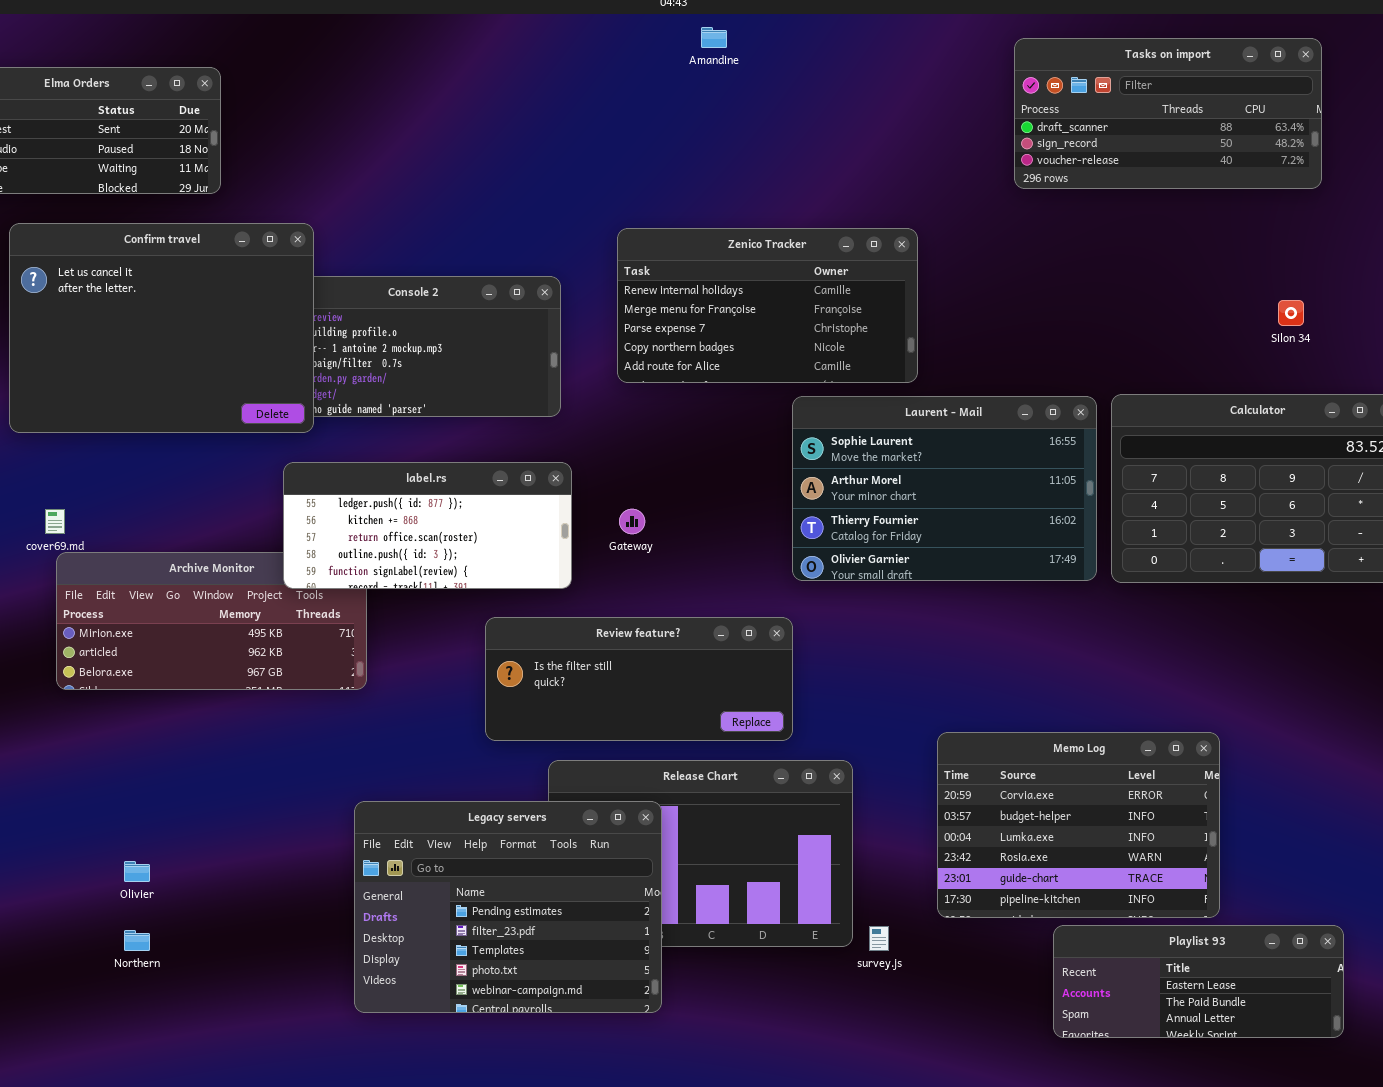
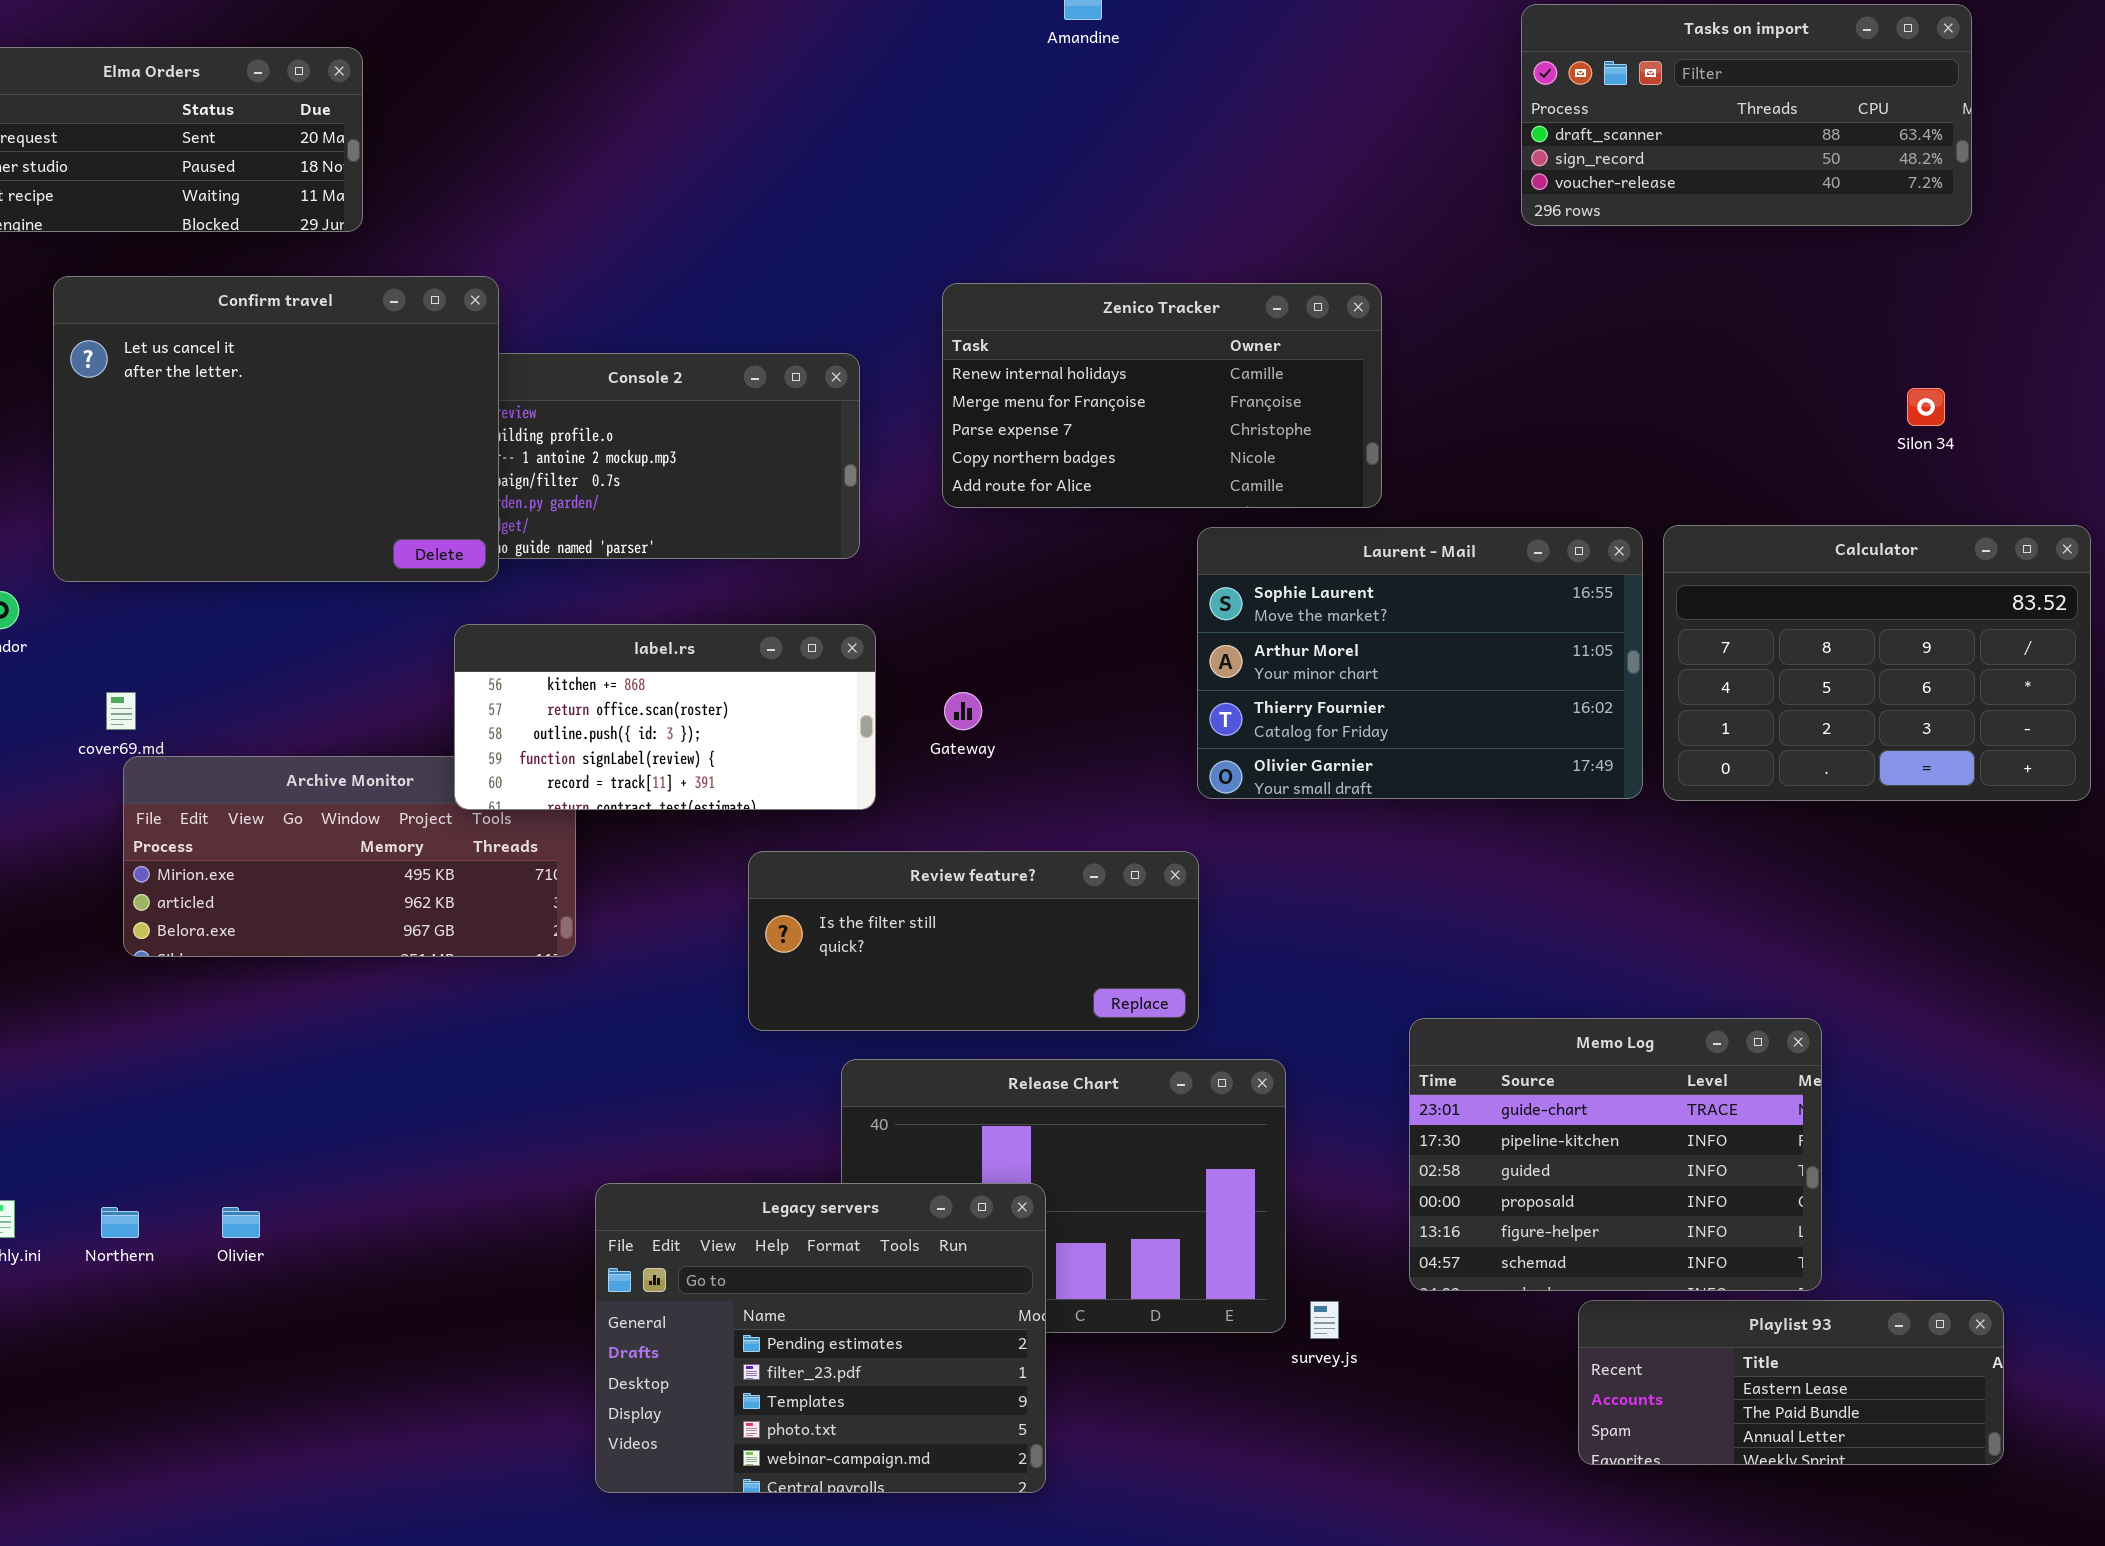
label.rs: [283,462,572,589] -> [454,624,876,810], scrolled down 1 row
Memo Log: [937,732,1220,918] -> [1409,1018,1822,1291], scrolled down 4 rows
Legacy servers: [354,801,662,1013] -> [595,1183,1046,1493], moved
Northern: [124,930,150,951] -> [101,1207,139,1238], moved

